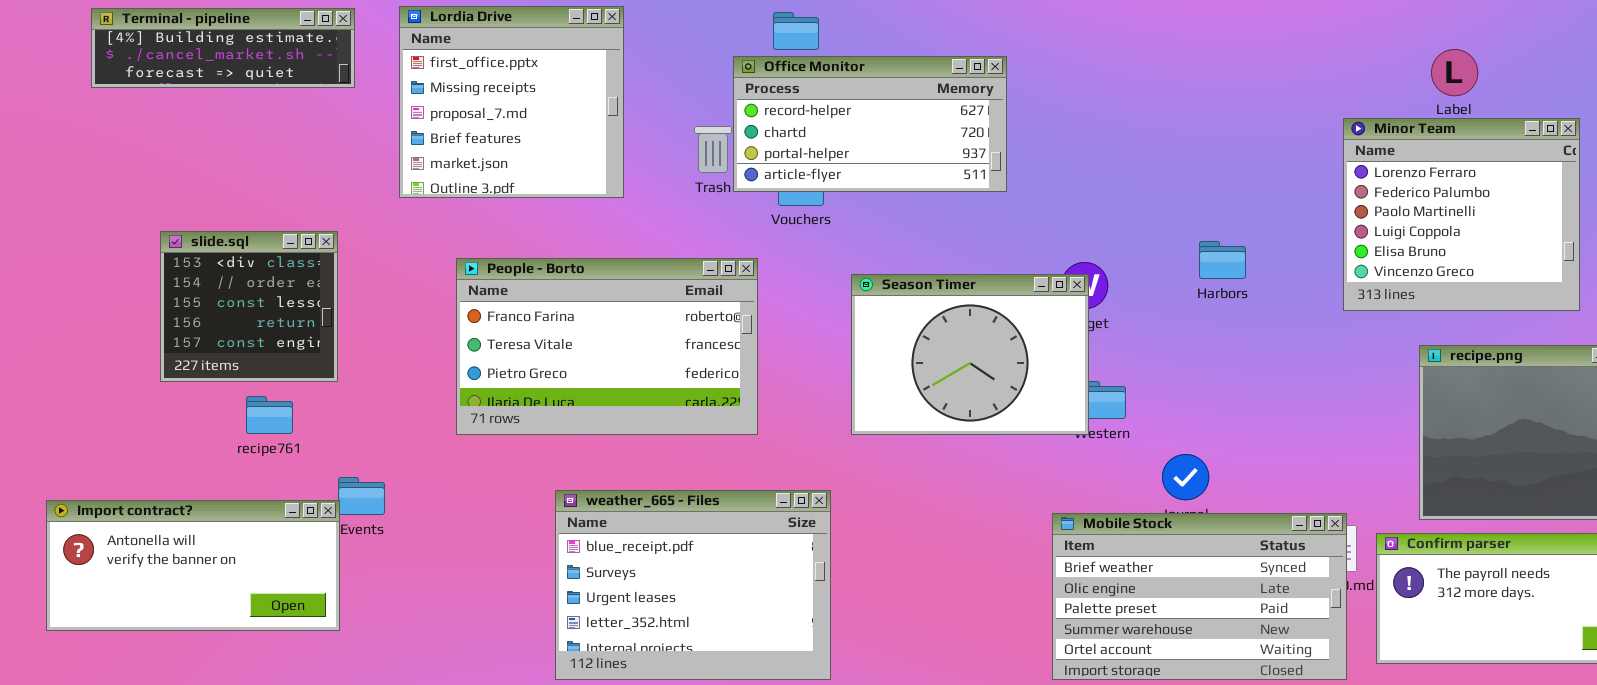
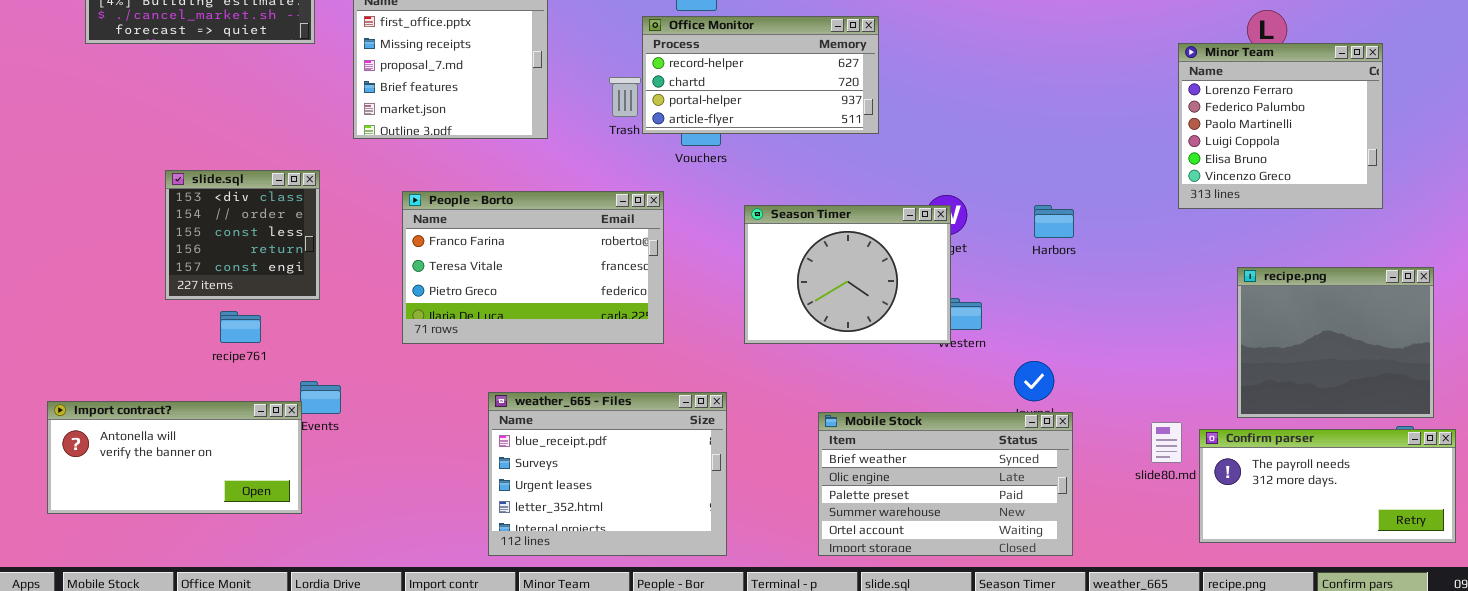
Minor Team: [1343,118,1580,311] -> [1178,43,1383,209], moved
slide.sql: [160,231,338,382] -> [165,170,320,300], moved
Harbors: [1199,241,1246,279] -> [1034,205,1074,238], moved
Mobile Stock: [1052,513,1347,680] -> [818,412,1073,556], moved

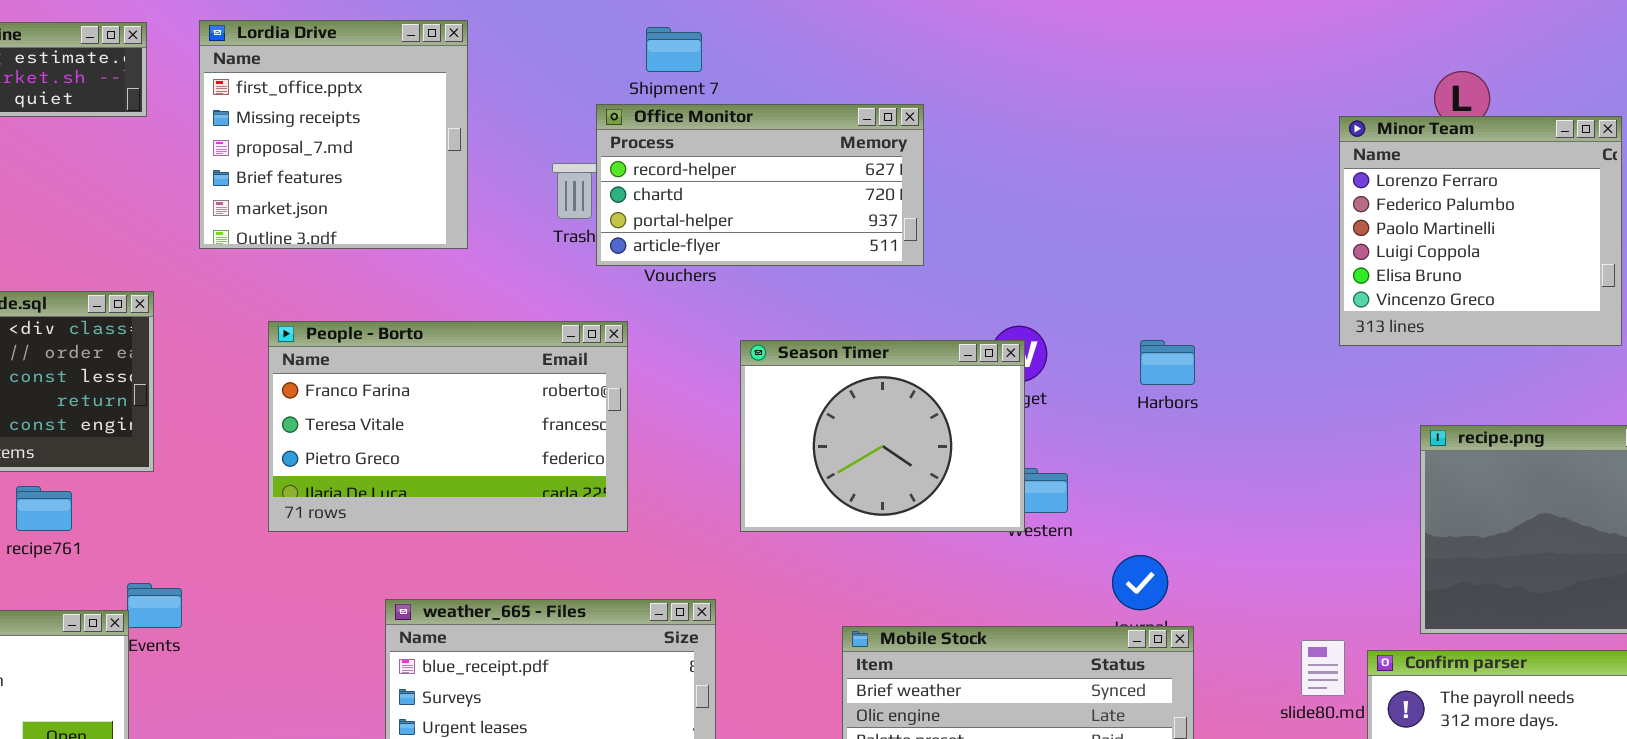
Office Monitor: [642,16,879,134] -> [596,104,924,266], moved

